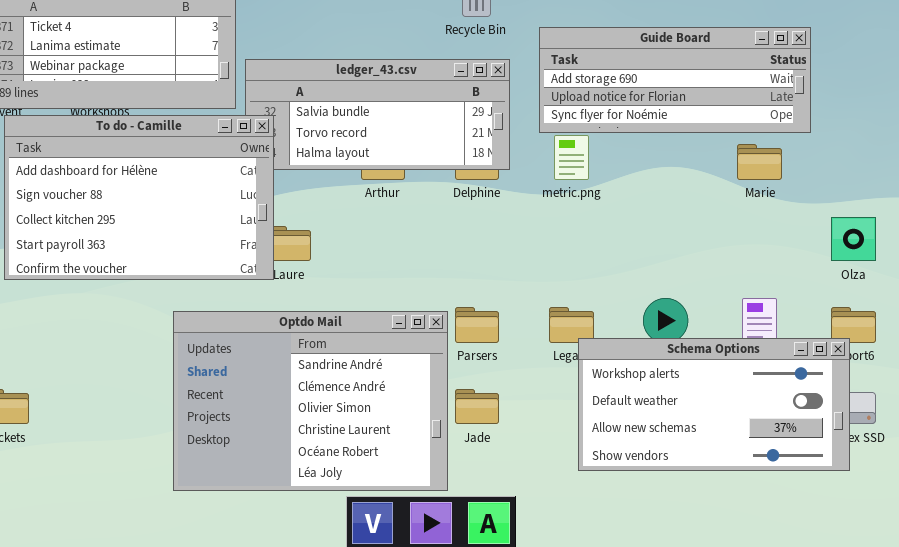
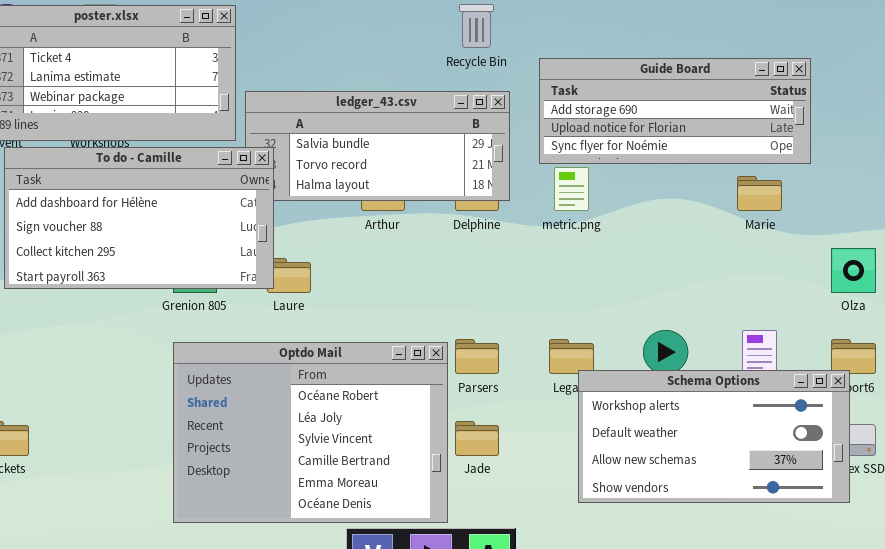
To do - Camille: [4,115,274,280] -> [4,147,274,289], resized
Optdo Mail: [173,311,448,491] -> [173,342,448,523], scrolled down 4 rows

